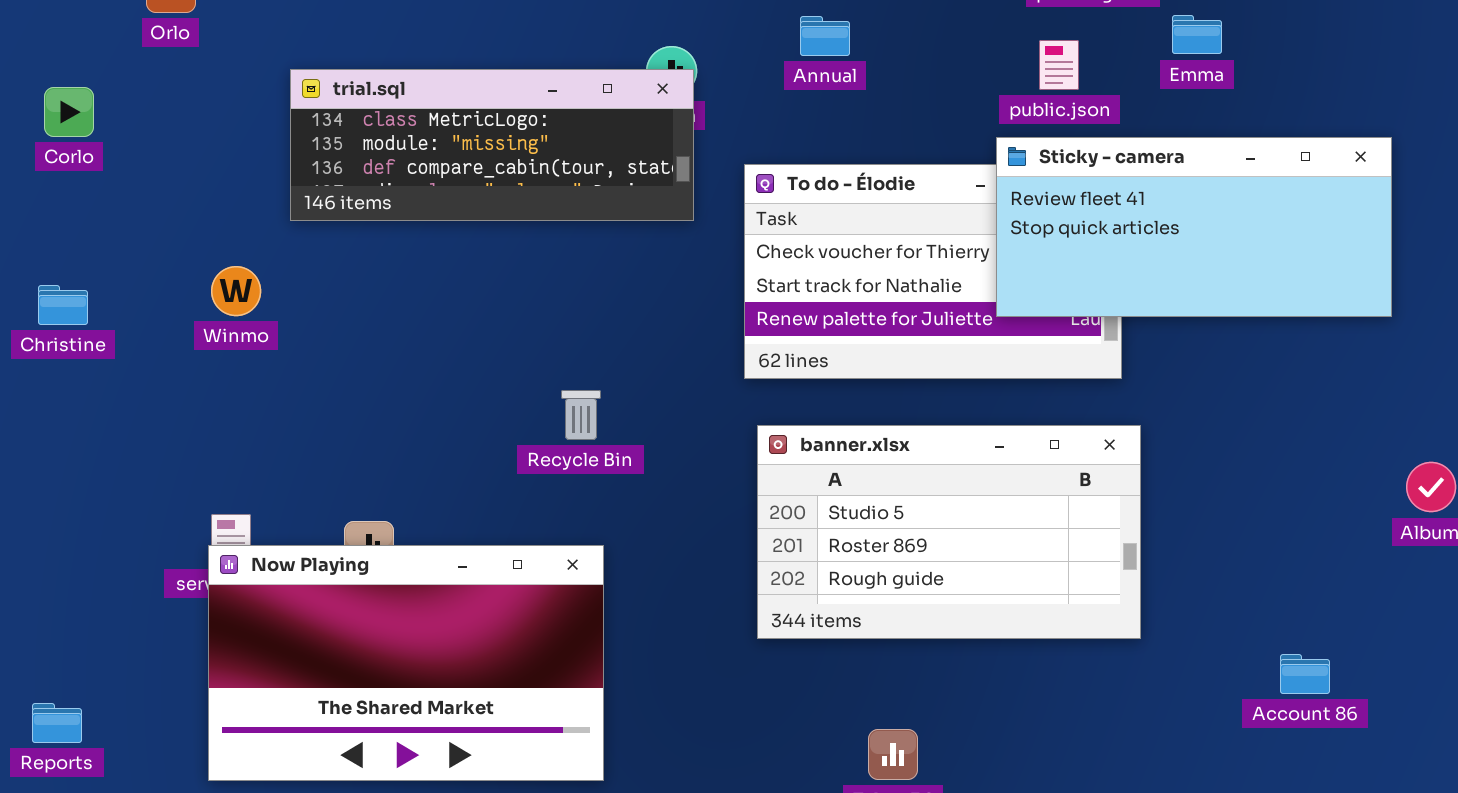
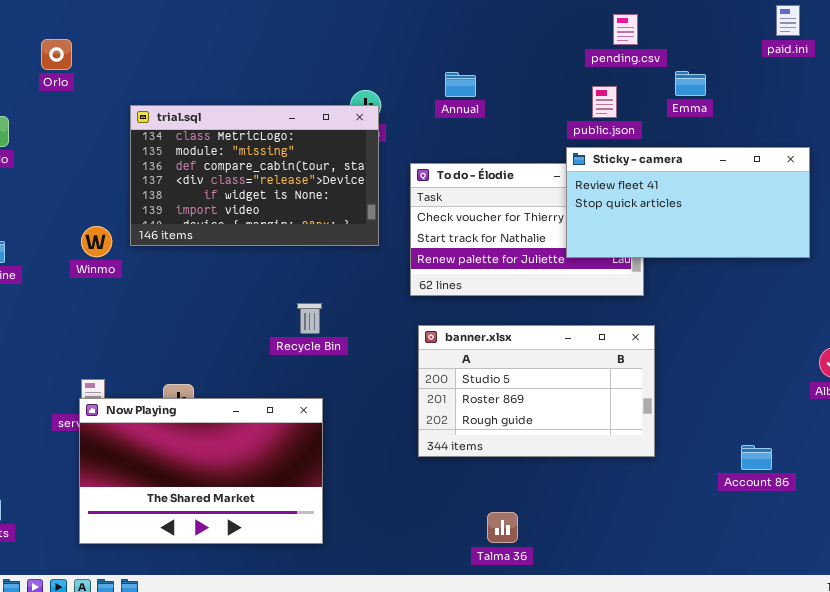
trial.sql: [290,69,694,221] -> [130,105,379,246], resized
Account 86: [1280,654,1330,694] -> [741,445,772,470], moved

